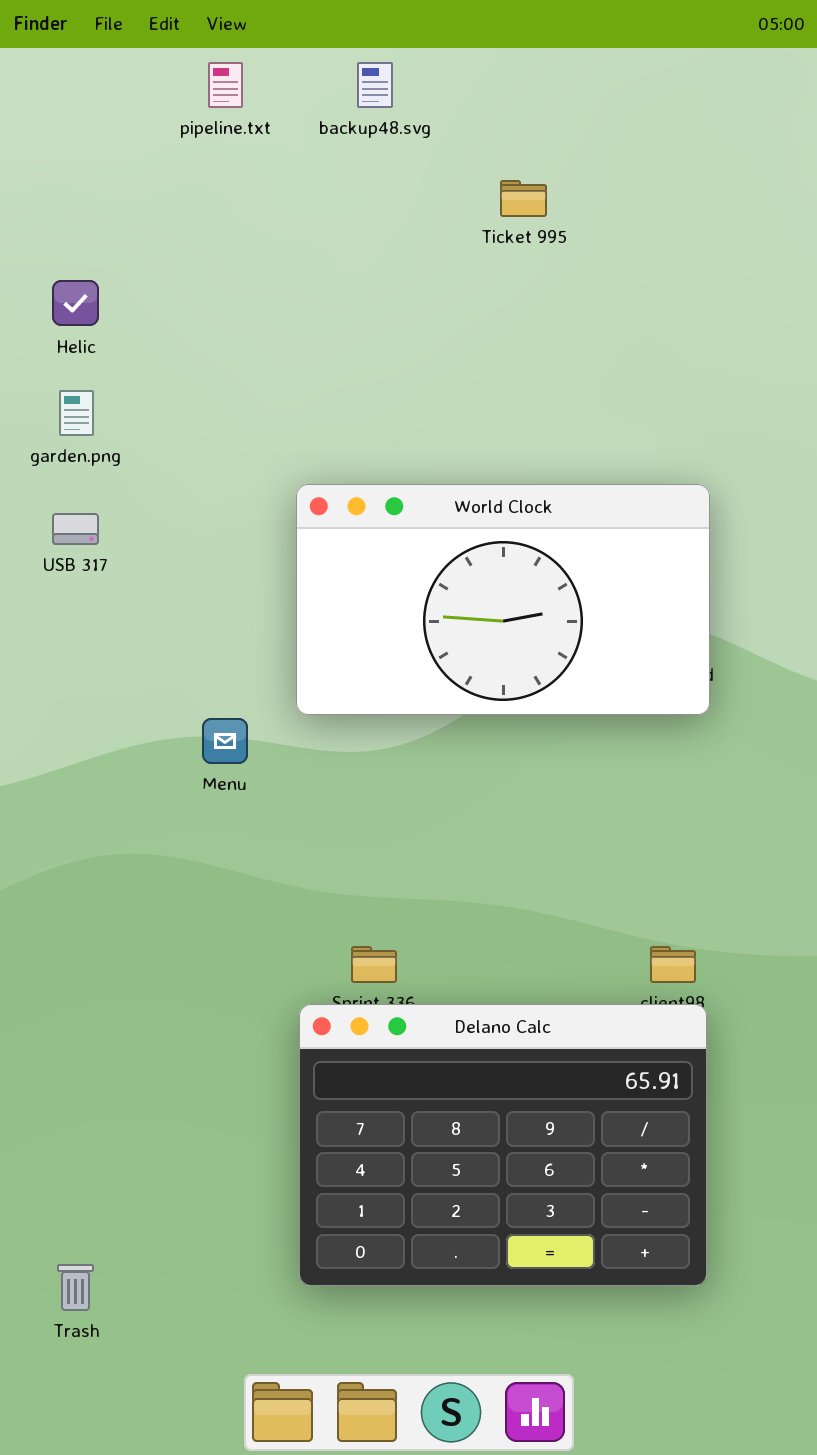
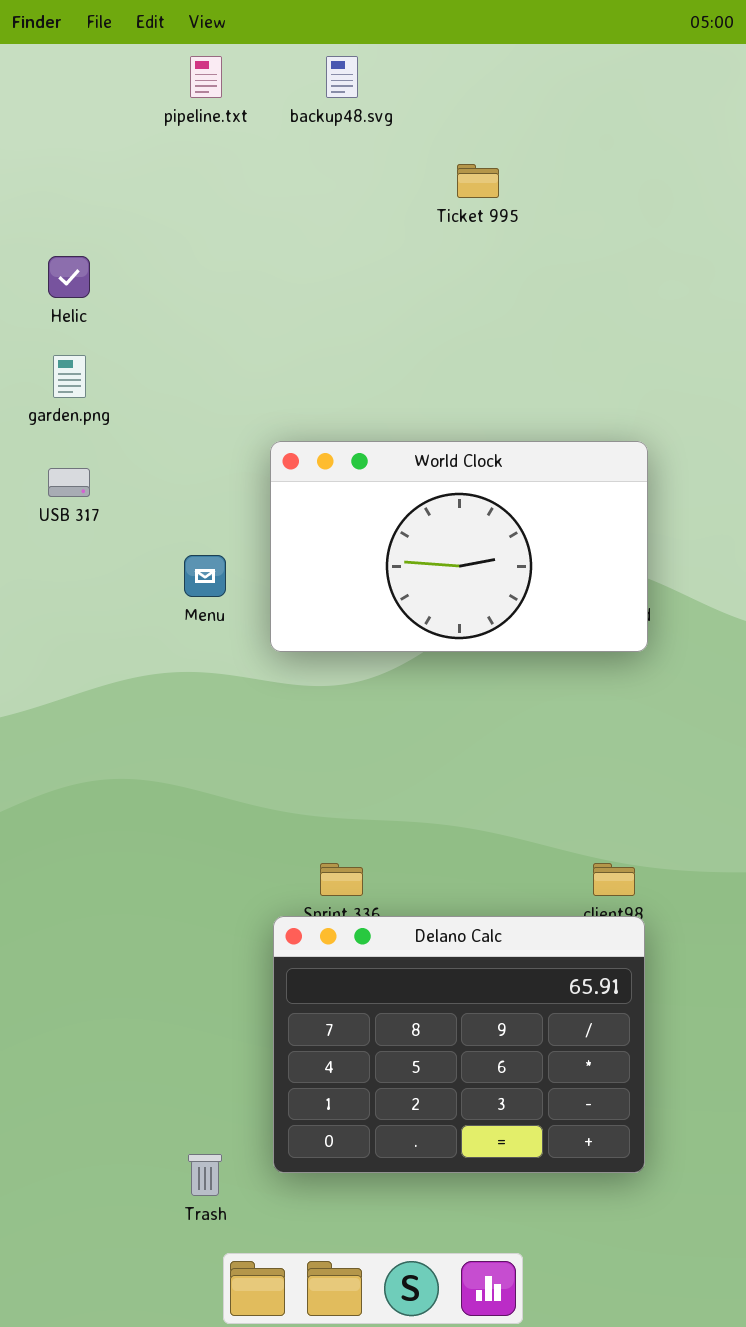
Menu: [202,718,248,764] -> [184,555,226,597], moved
Trash: [57,1264,94,1311] -> [188,1154,222,1196], moved

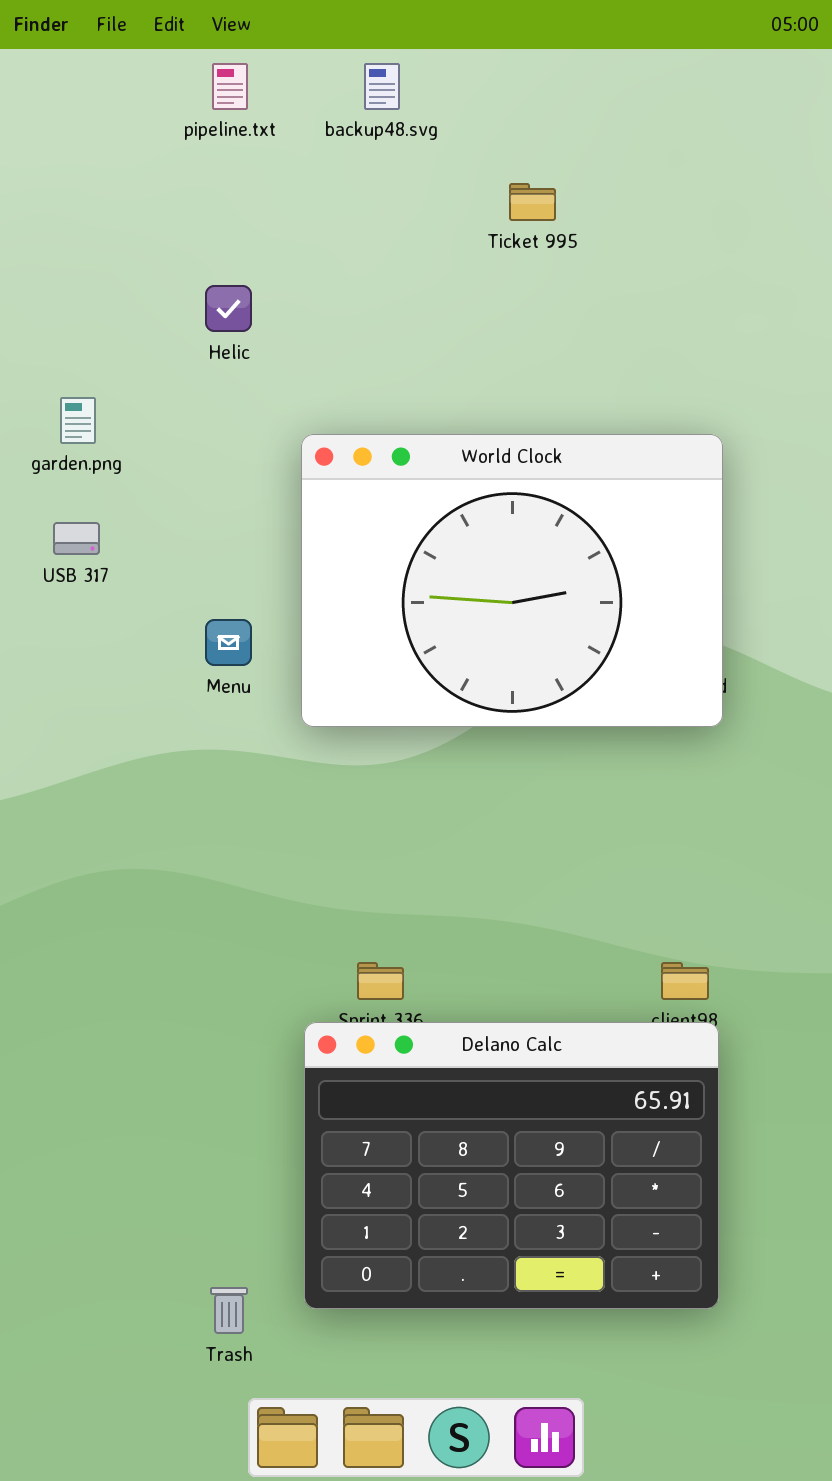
Helic: [48,256,90,298] -> [205,285,252,332], moved
World Clock: [270,441,648,652] -> [301,434,723,727], resized

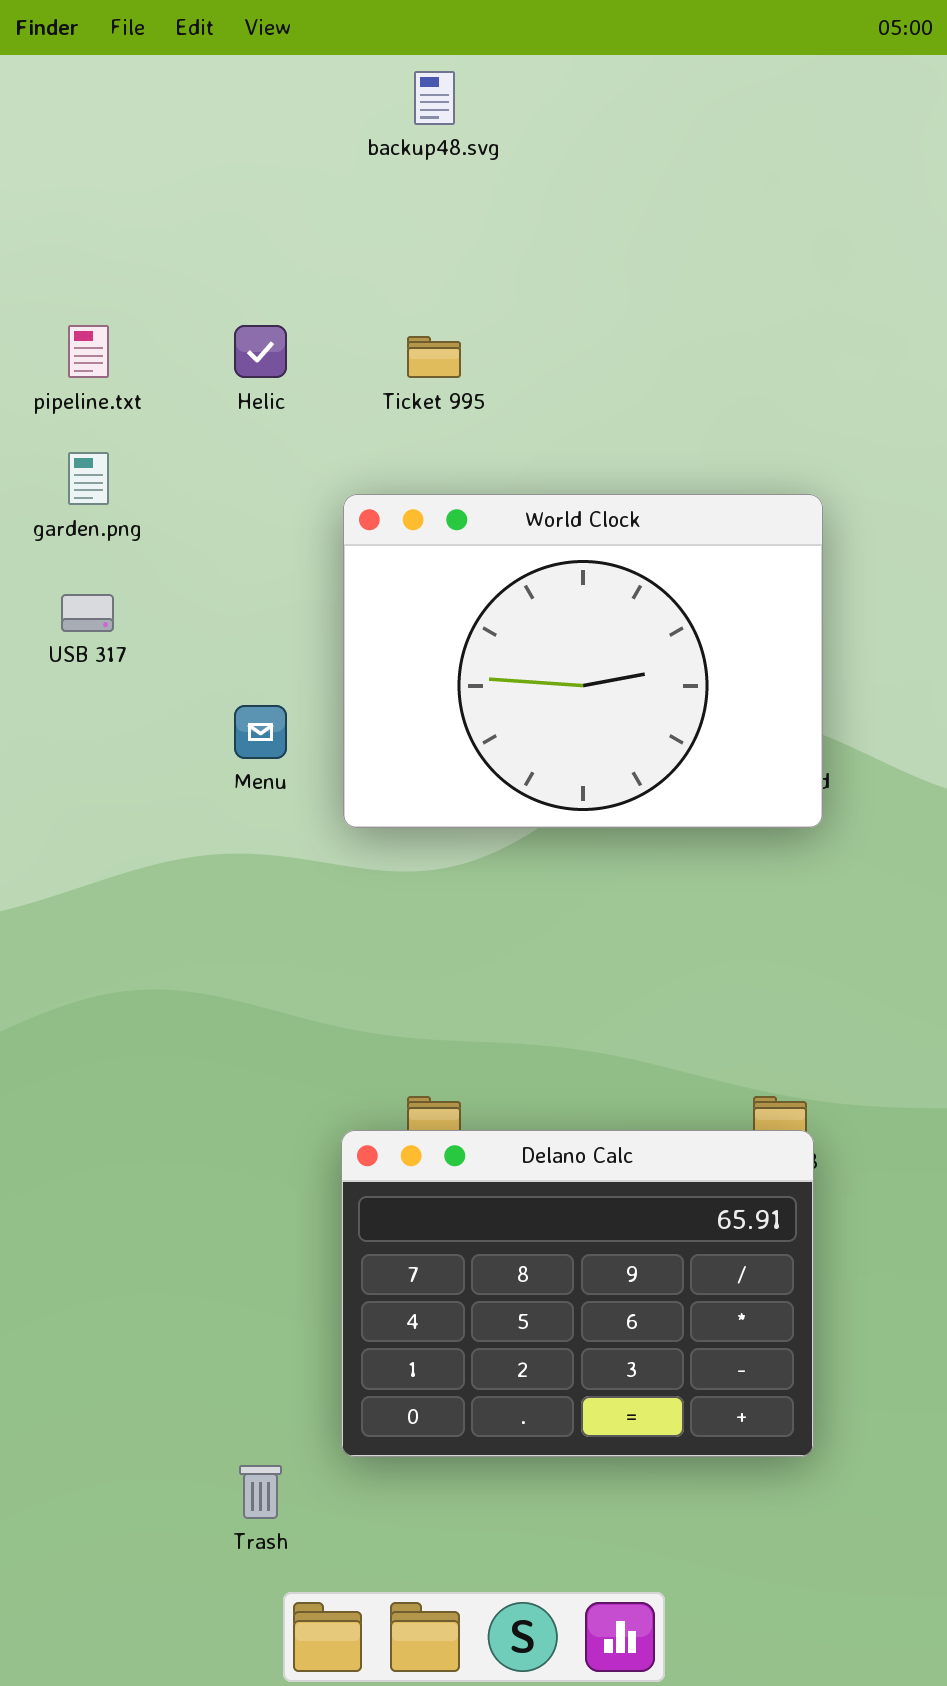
pipeline.txt: [212,63,248,110] -> [68,325,109,378], moved
Ticket 995: [509,183,556,221] -> [407,336,461,378], moved
Delano Calc: [304,1022,719,1309] -> [341,1130,814,1457], moved

